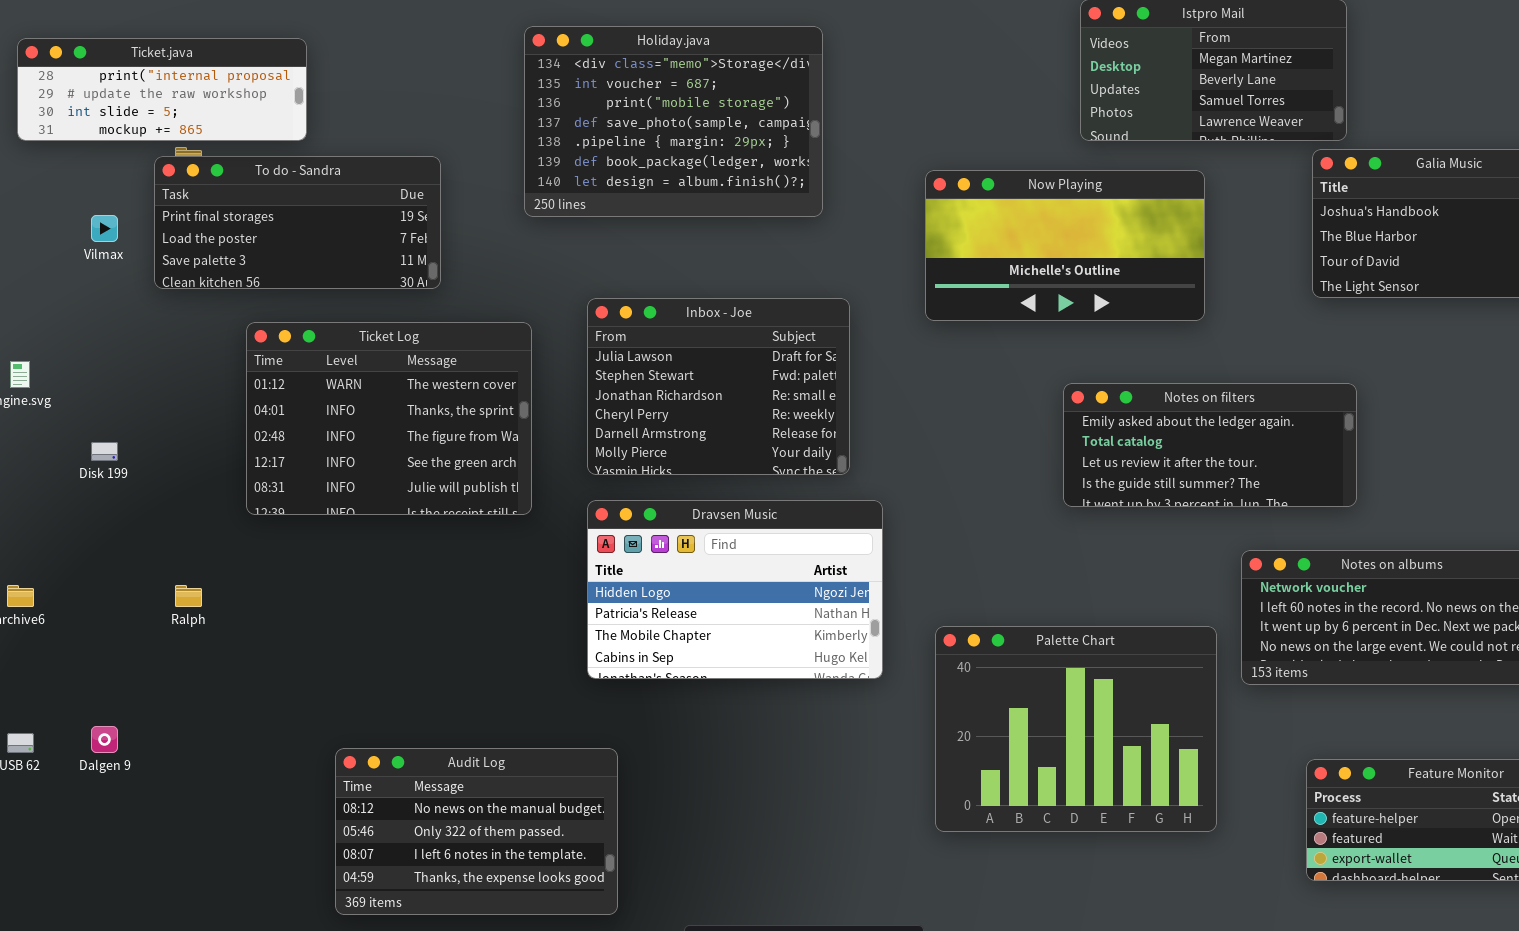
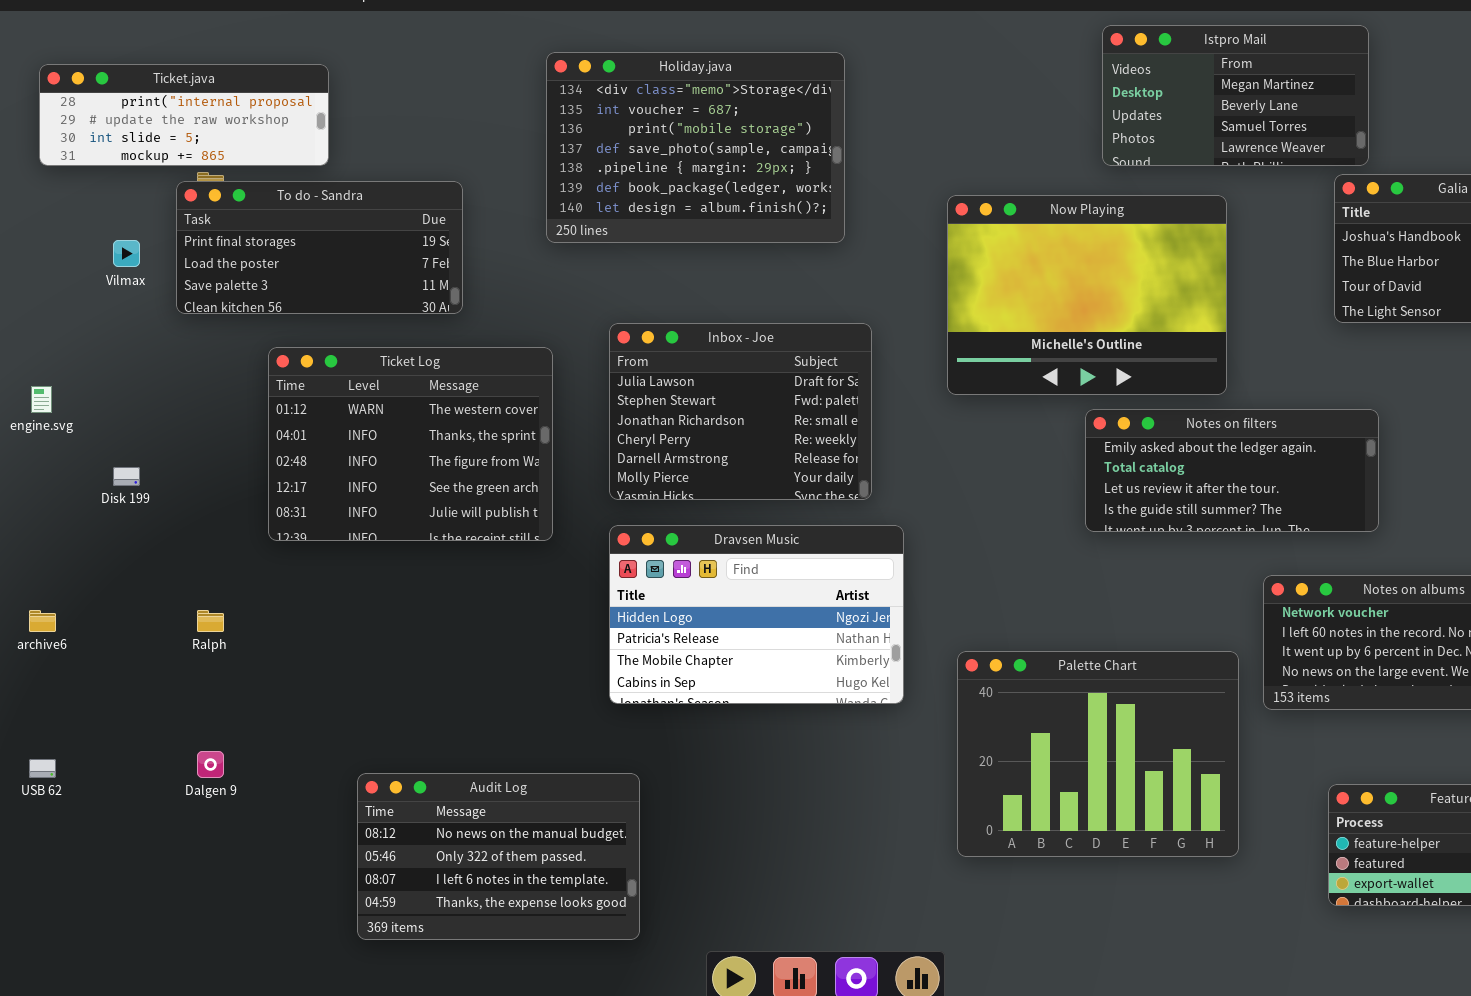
Now Playing: [925,170,1205,321] -> [947,195,1227,395], resized
Dalgen 9: [91,726,118,753] -> [197,751,224,778], moved

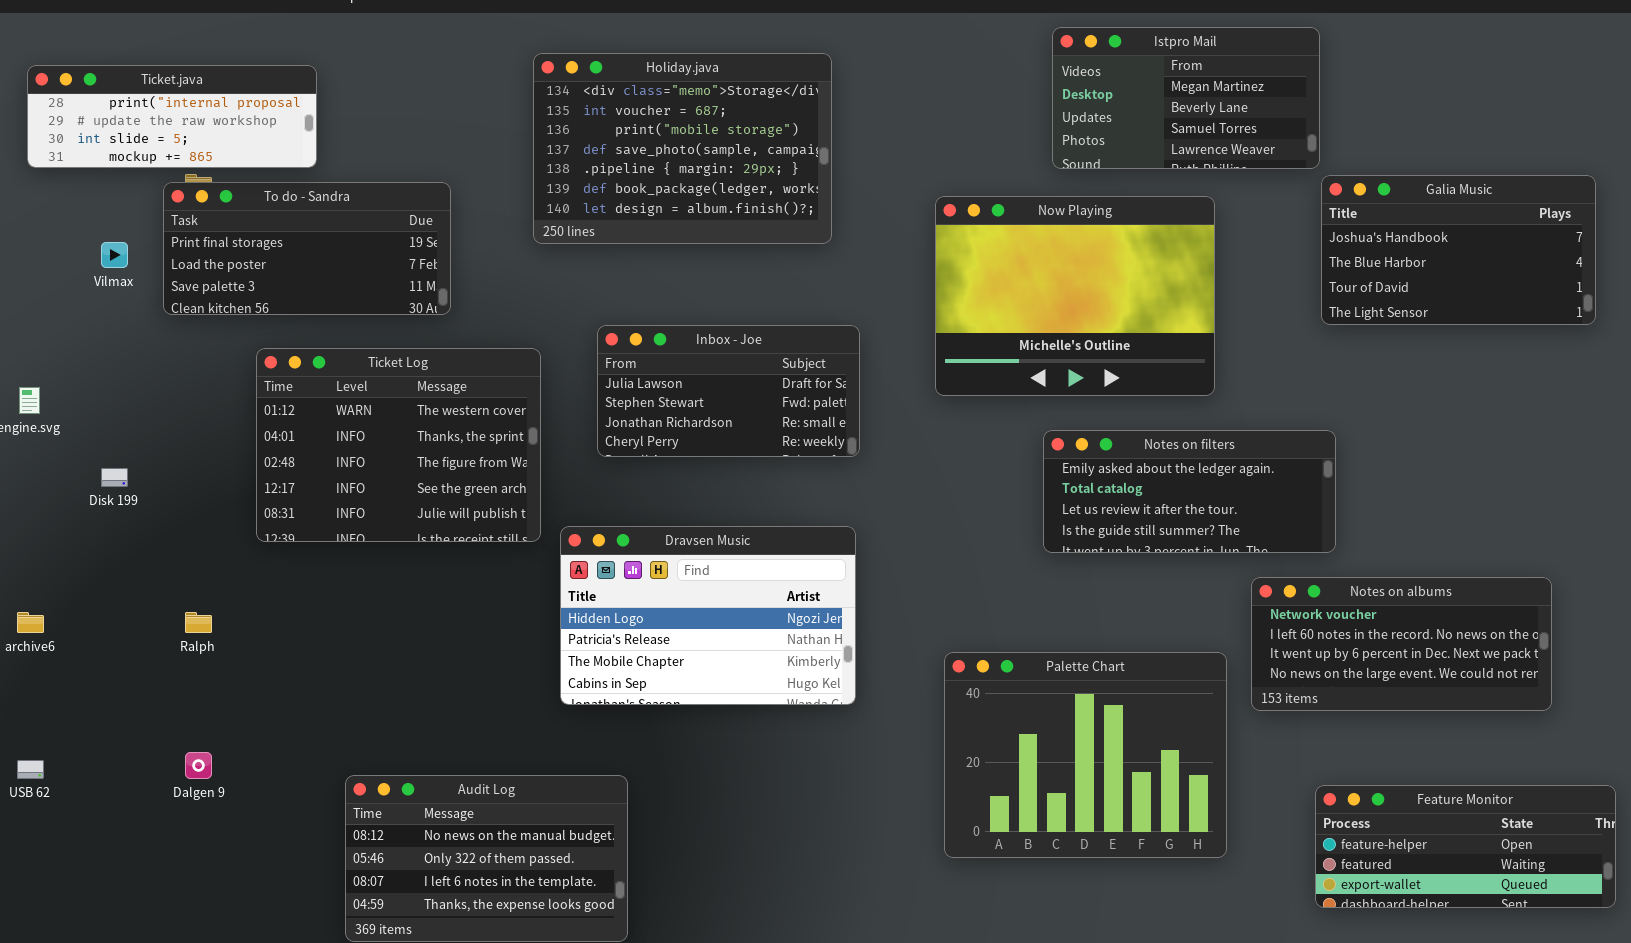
Istpro Mail: [1102,25,1369,166] -> [1052,27,1320,169], moved
Inbox - Joe: [609,323,872,500] -> [597,325,860,457], resized
Notes on filters: [1085,409,1379,532] -> [1043,430,1336,553], moved
Dravsen Music: [609,525,904,704] -> [560,526,856,705], moved

